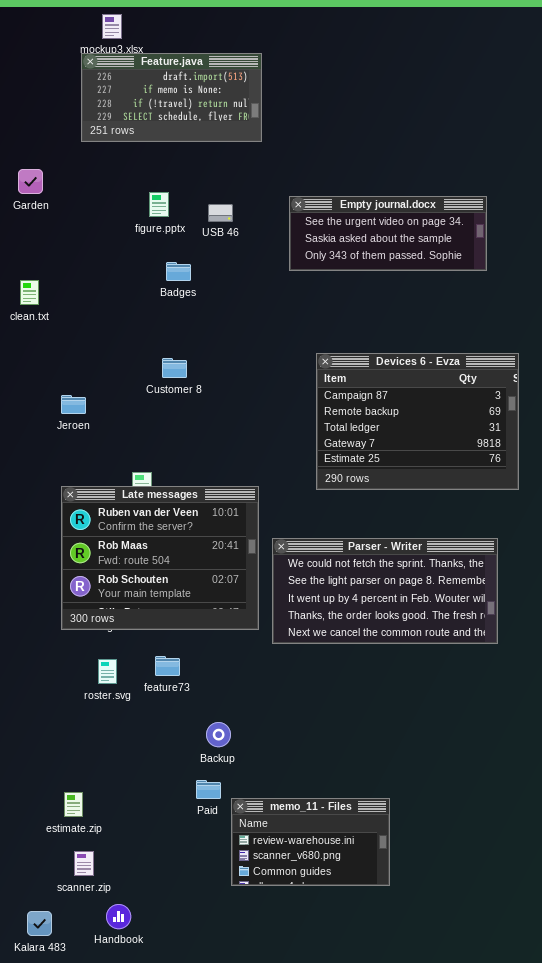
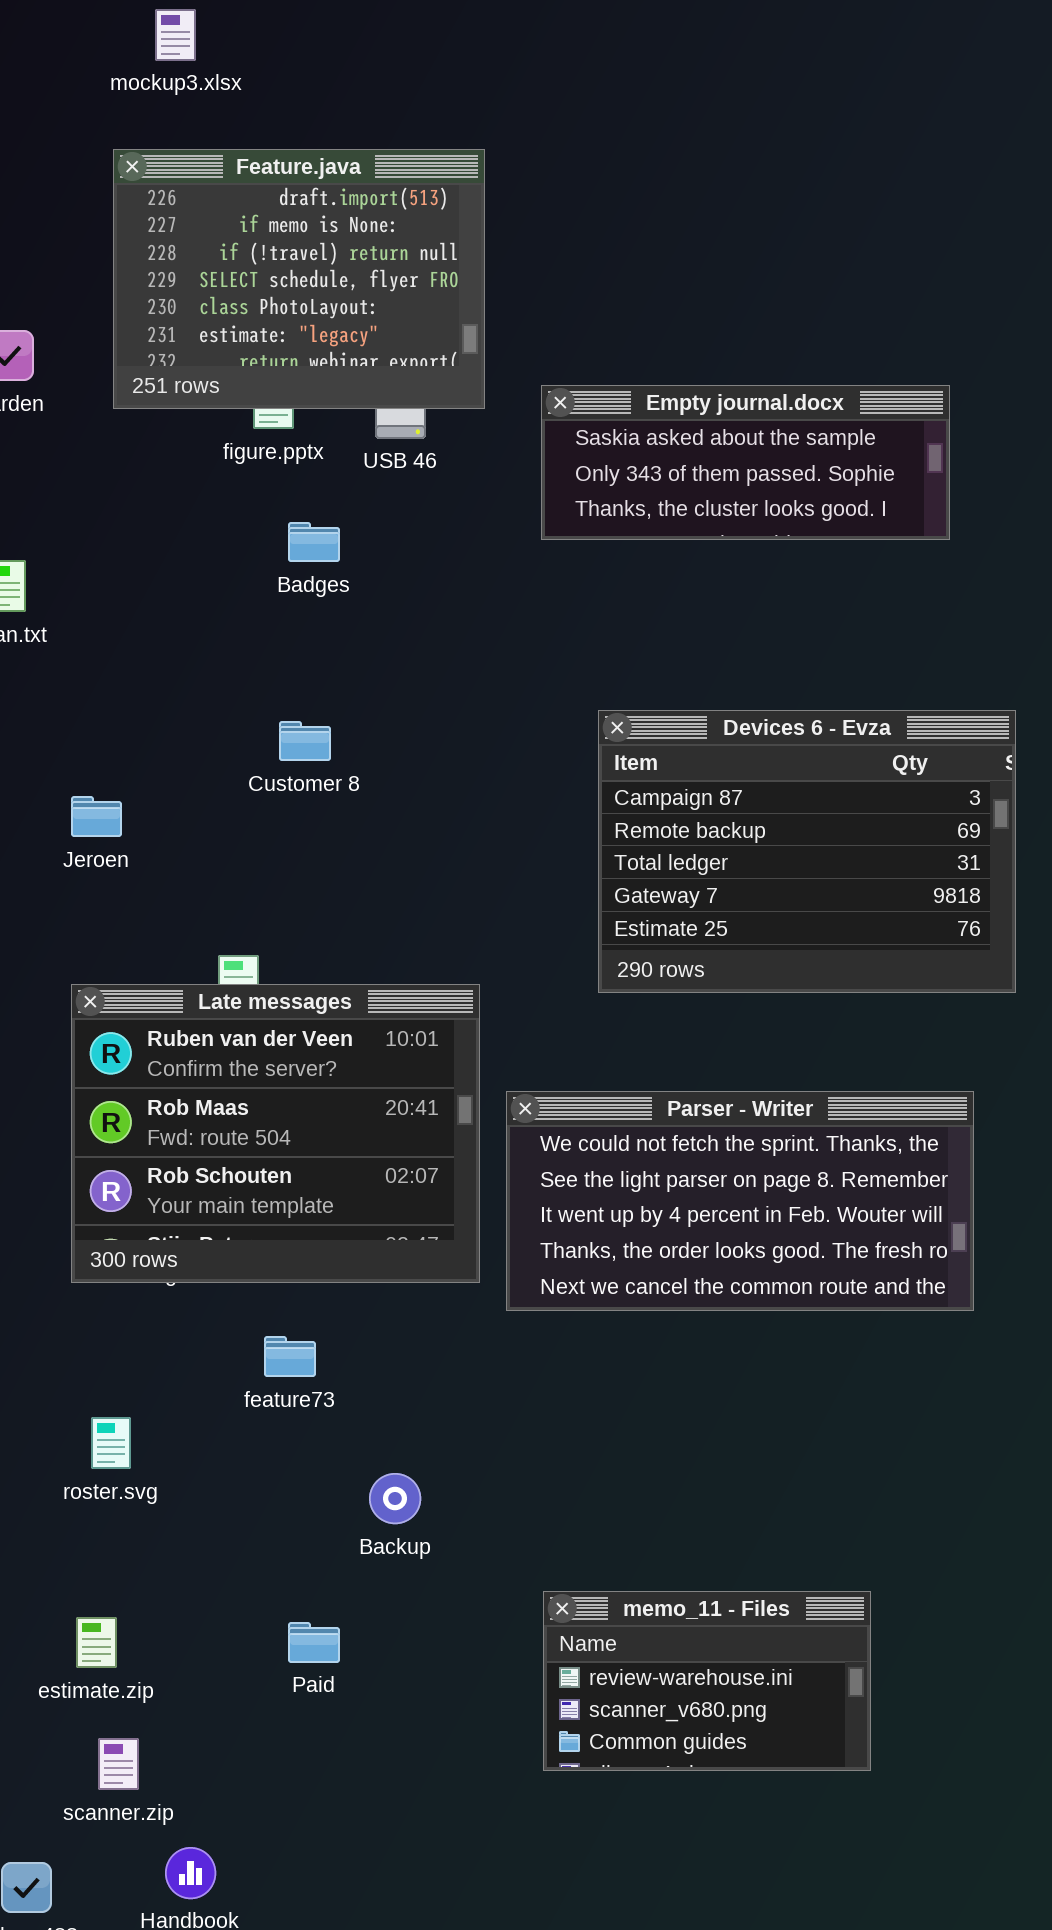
Feature.java: [81,53,262,142] -> [113,149,485,409], moved, resized
Empty journal.docx: [289,196,487,271] -> [541,385,950,540], scrolled down 1 row
roster.svg: [98,659,117,684] -> [91,1417,131,1469], moved
Paid: [196,780,221,799] -> [288,1622,340,1663], moved
memo_11 - Files: [231,798,390,886] -> [543,1591,871,1771], moved

